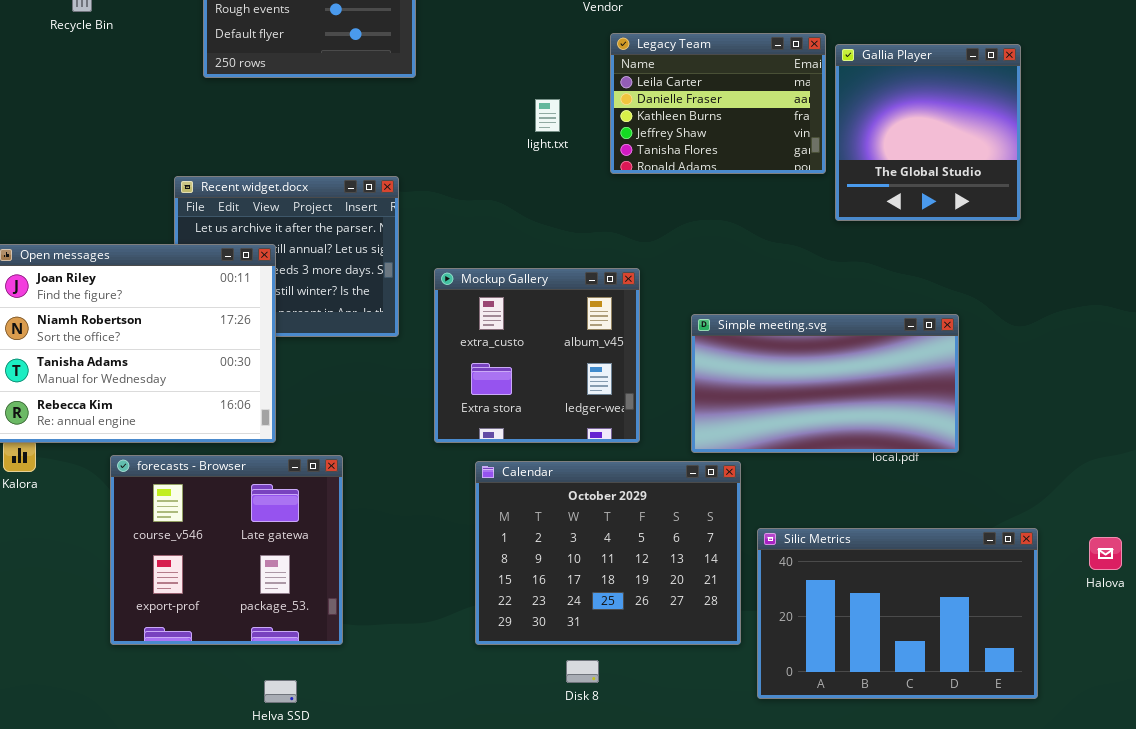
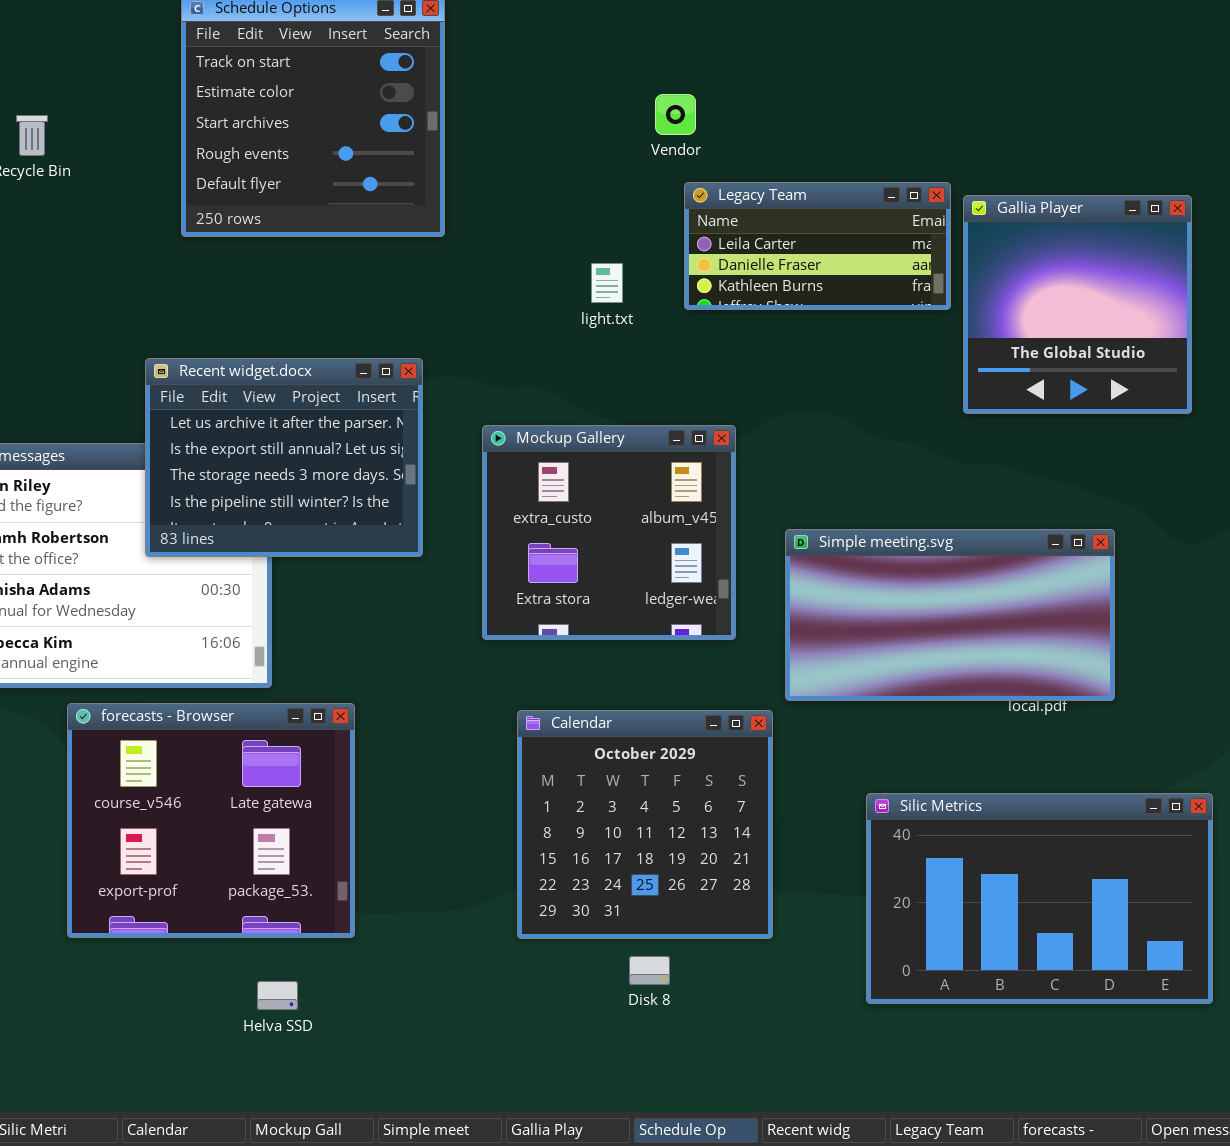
Legacy Team: [610,33,826,174] -> [684,182,951,310], resized
Recent widget.docx: [174,176,399,337] -> [145,358,423,557], raised
Mockup Gallery: [434,268,640,443] -> [482,425,736,640], moved
Calendar: [475,461,741,645] -> [517,710,773,939], resized

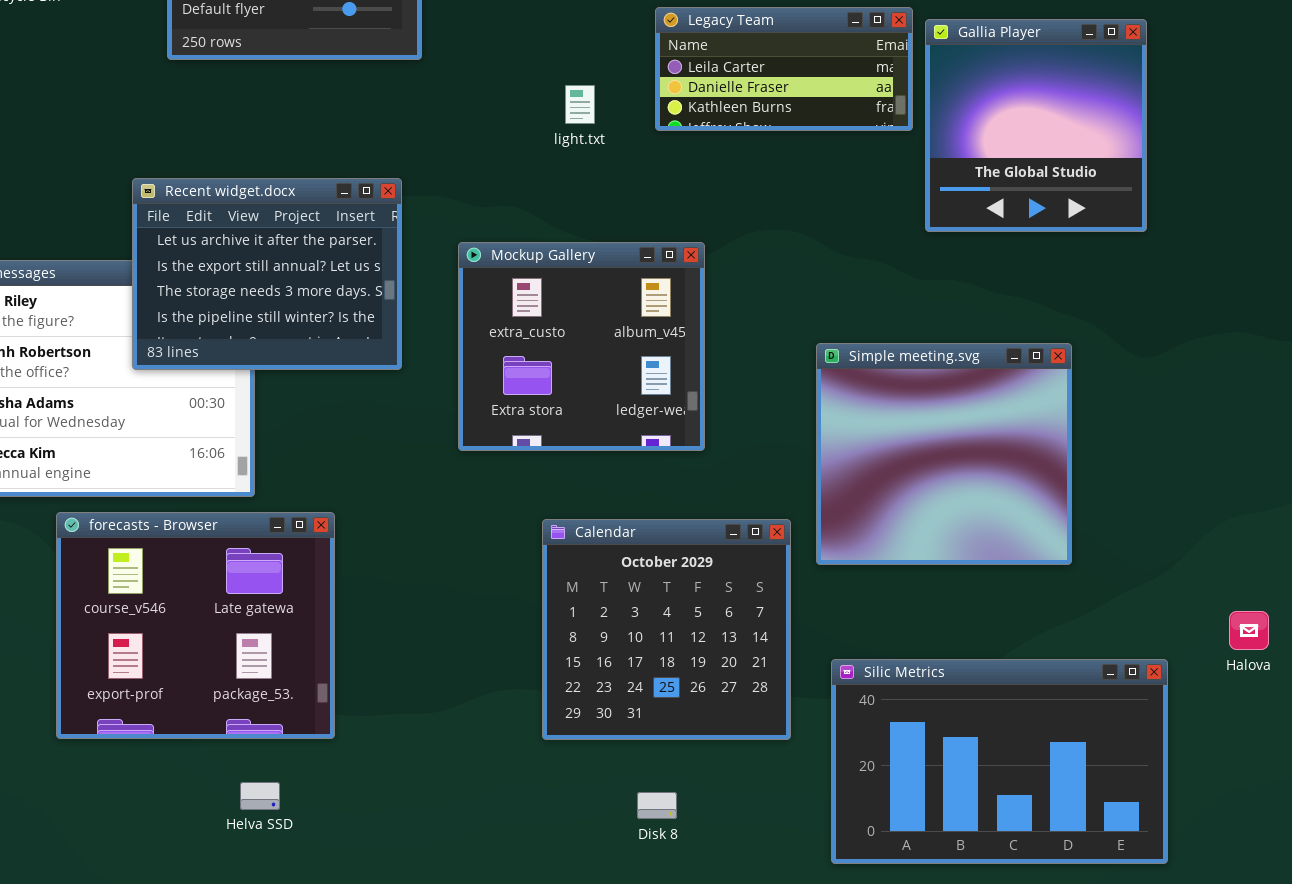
Simple meeting.svg: [785,529,1115,701] -> [816,343,1072,565], resized
Calendar: [517,710,773,939] -> [542,519,791,740], moved
Silic Metrics: [866,793,1213,1004] -> [831,659,1168,864], moved
Disk 8: [629,956,670,985] -> [637,792,677,819], moved

